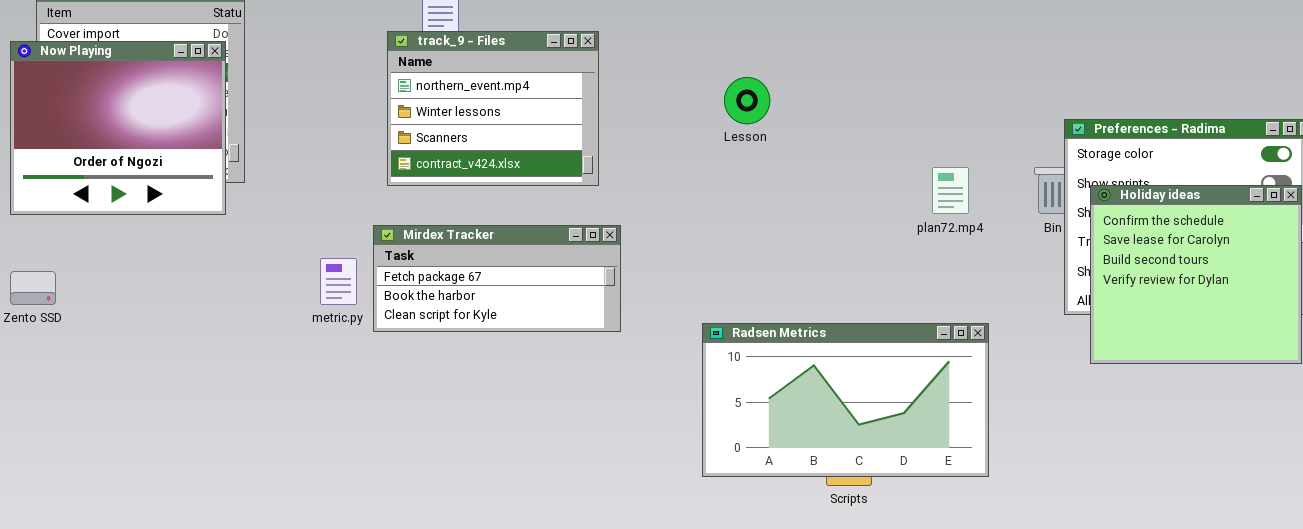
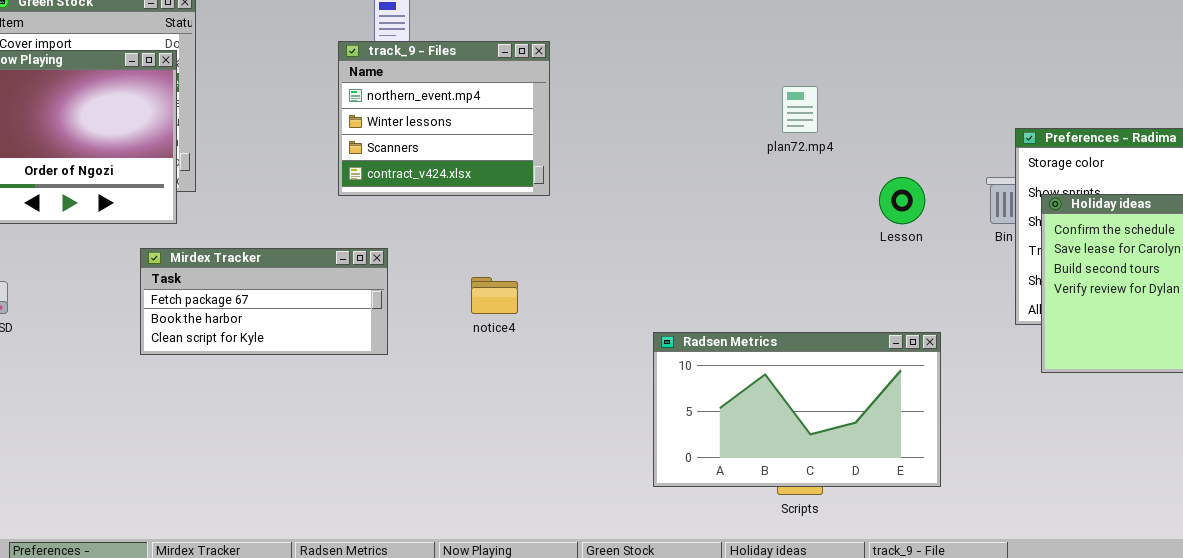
Lesson: [724,77,770,124] -> [879,177,925,224], moved
plan72.mp4: [932,167,969,214] -> [782,86,818,133], moved
Mirdex Tracker: [373,225,621,332] -> [140,248,388,355], moved

